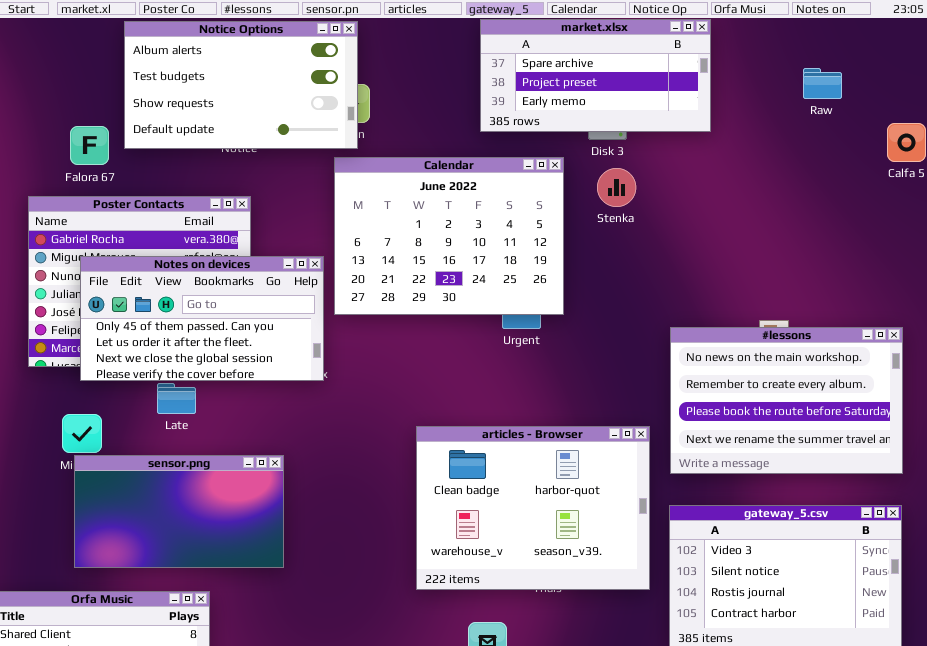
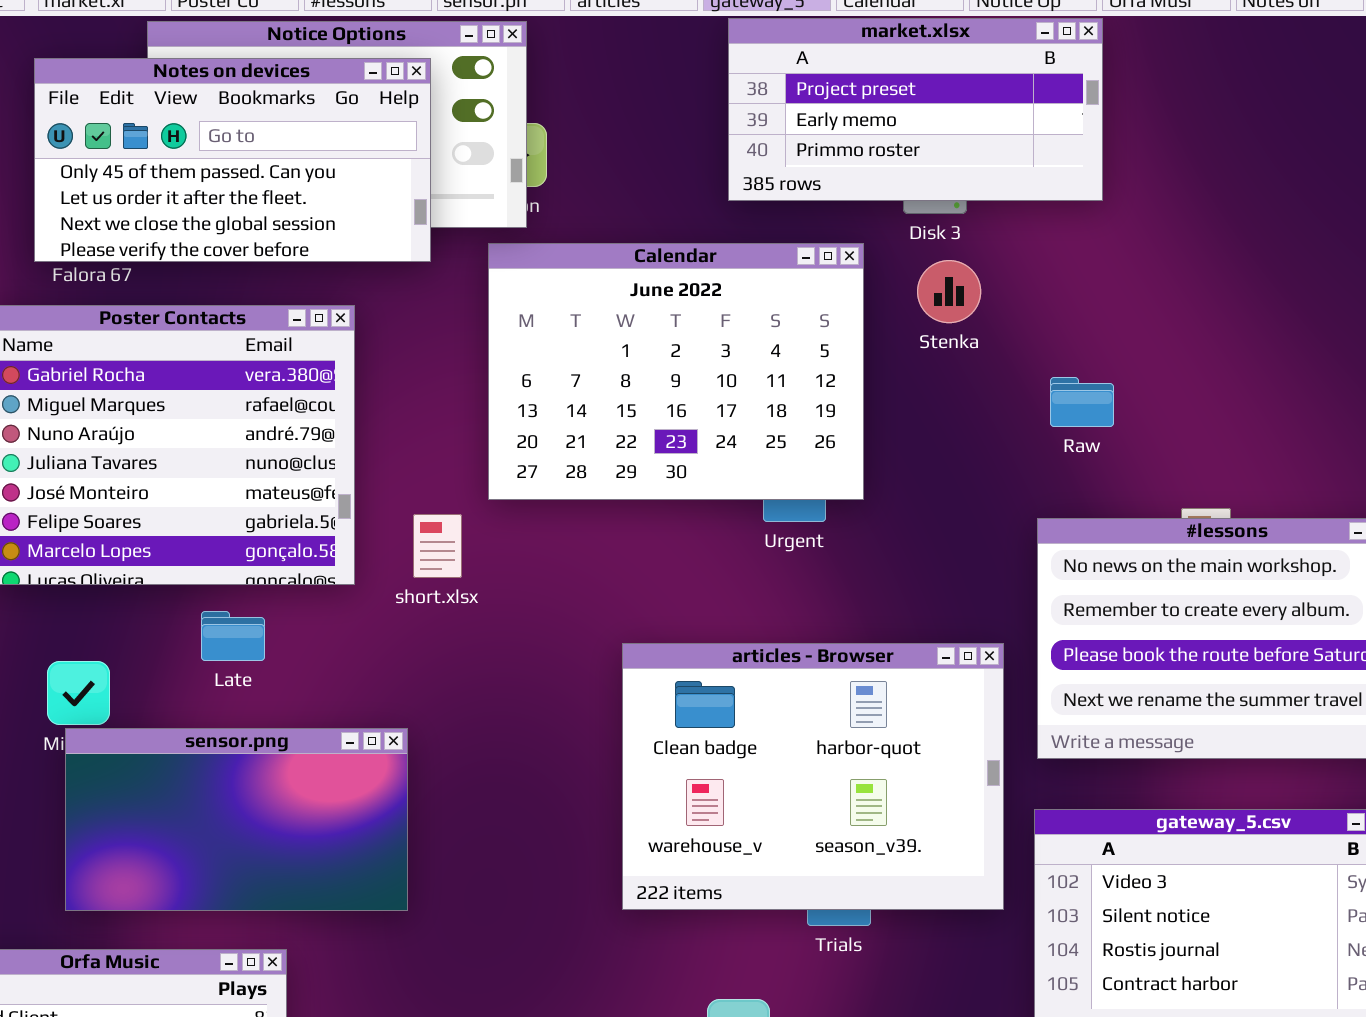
market.xlsx: [480,19,711,132] -> [728,18,1103,201], scrolled down 1 row
Raw: [803,68,842,99] -> [1050,377,1114,427], moved
Notes on devices: [80,256,324,381] -> [34,58,431,262], moved
articles - Browser: [416,426,650,590] -> [622,643,1004,910], moved

